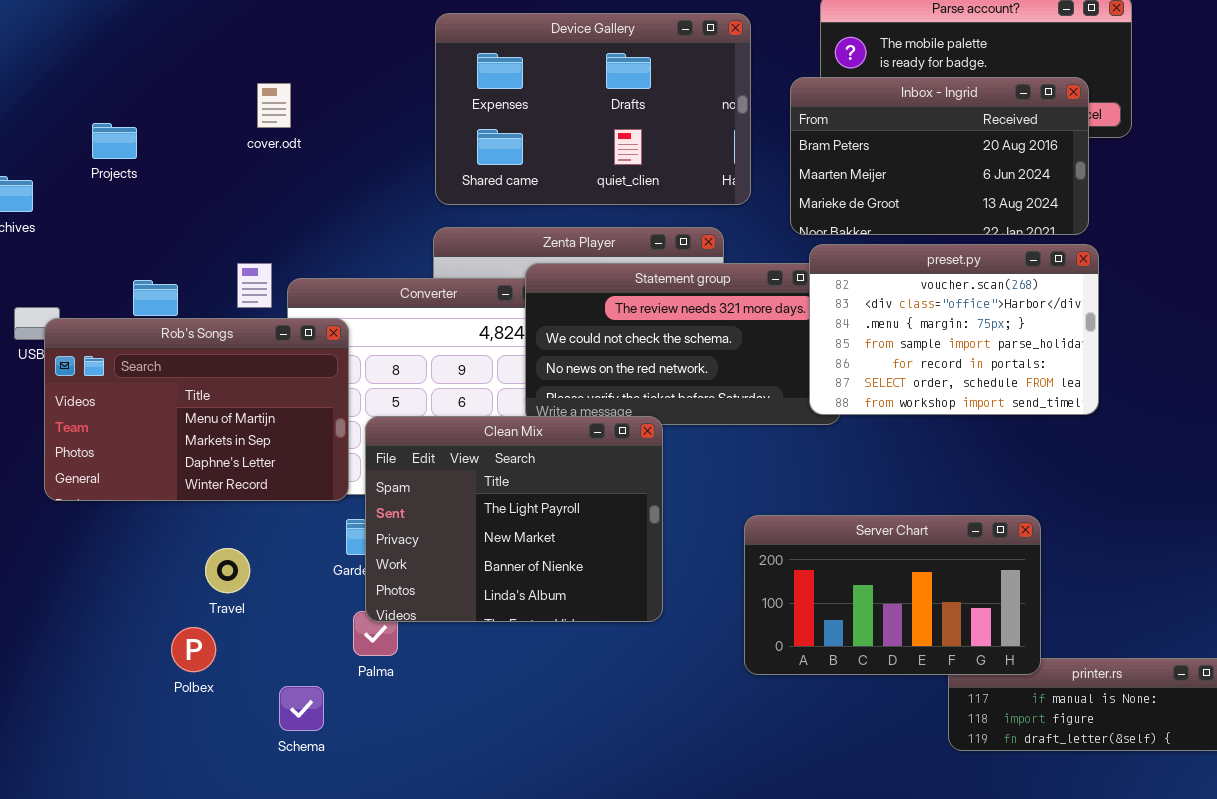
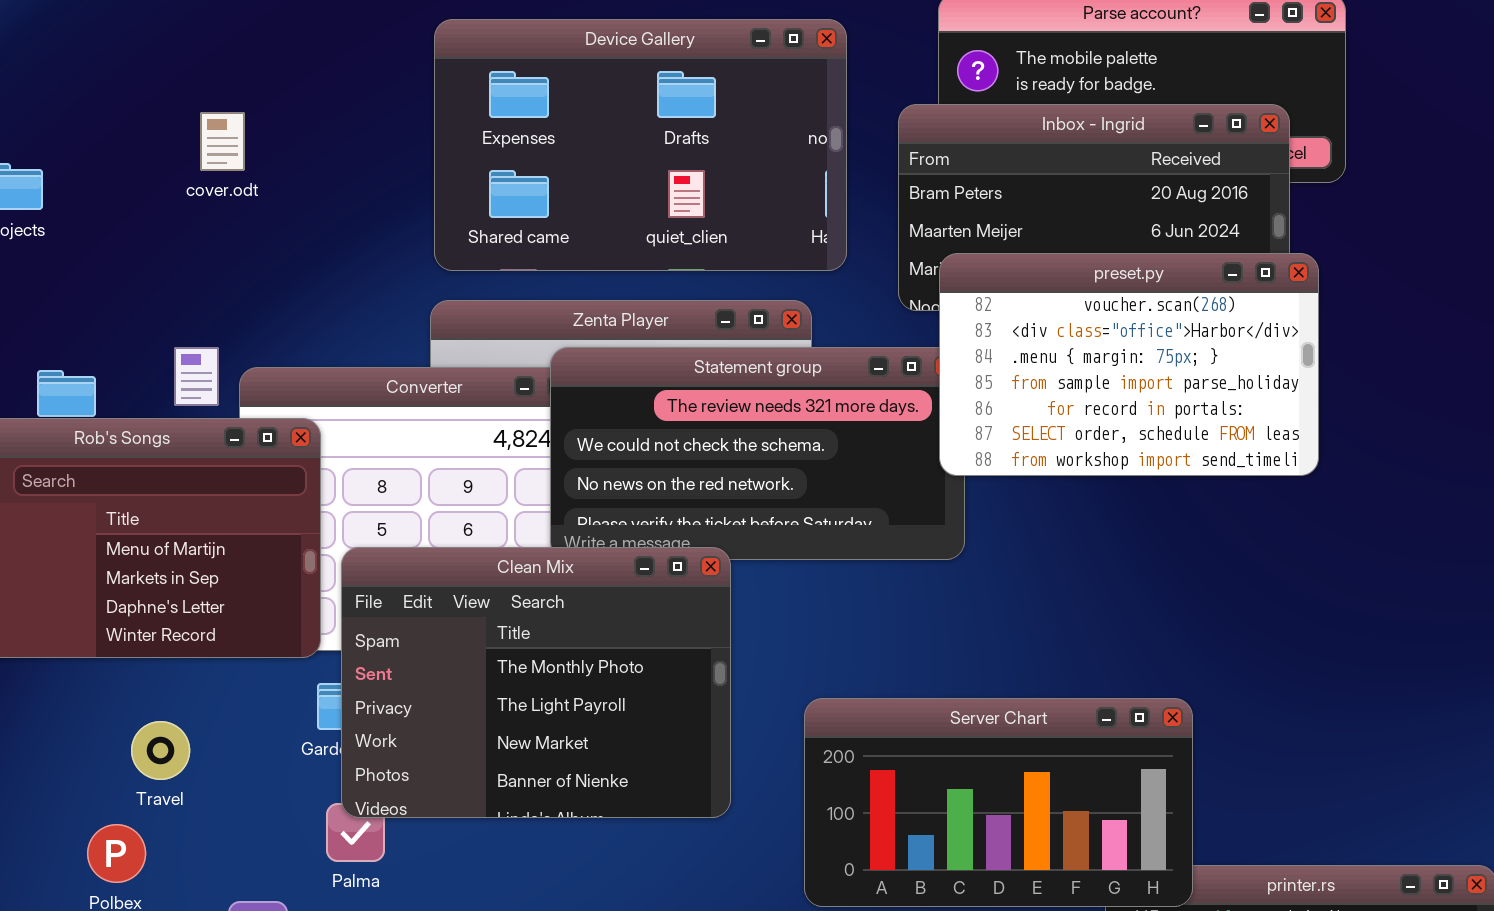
preset.py: [809,244,1099,415] -> [939,253,1319,476], moved
Clean Mix: [365,416,663,622] -> [341,547,731,818], scrolled up 1 row
Server Chart: [744,515,1041,675] -> [804,698,1193,907], moved

